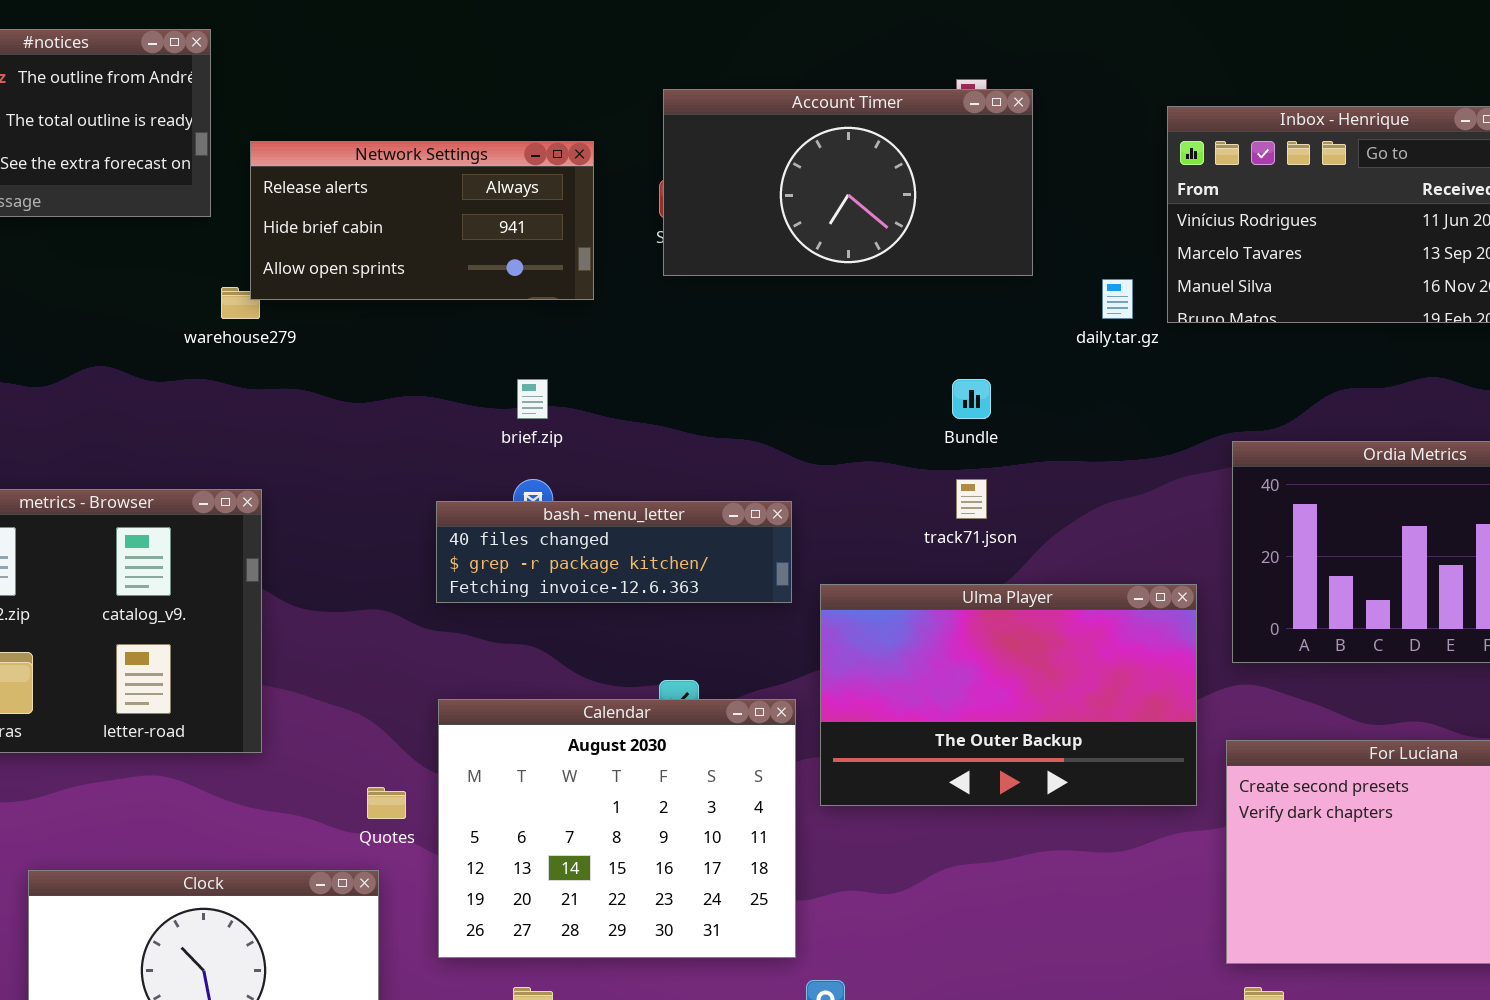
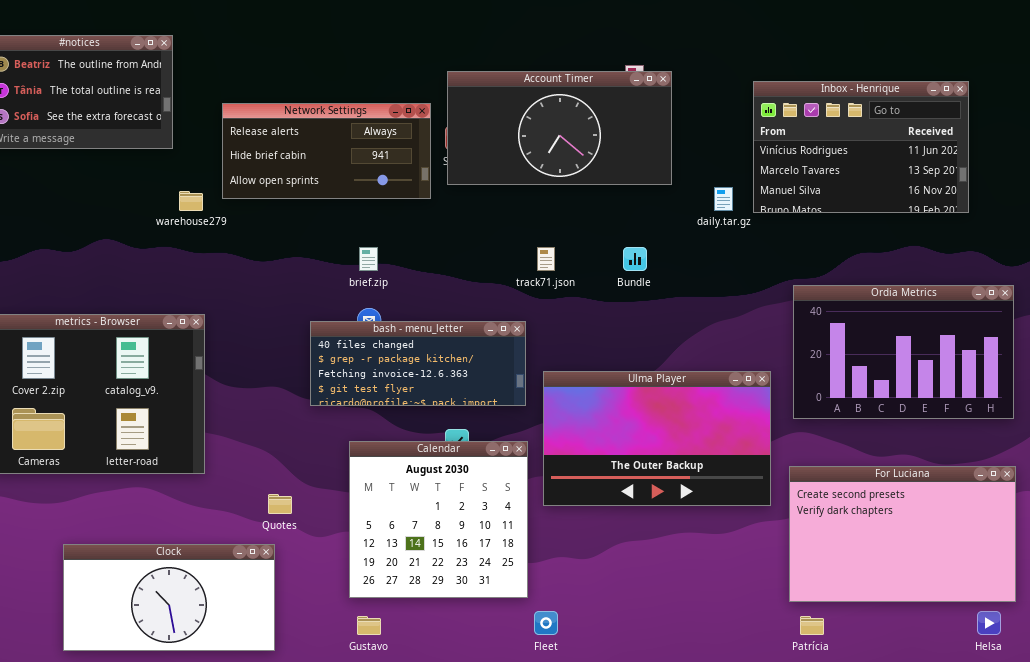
Network Settings: [250,141,594,300] -> [222,103,431,199], moved
track71.json: [956,479,987,519] -> [537,247,555,271], moved
bash - menu_letter: [436,501,792,603] -> [310,321,526,406], resized
Calendar: [438,699,796,958] -> [349,441,528,598], resized

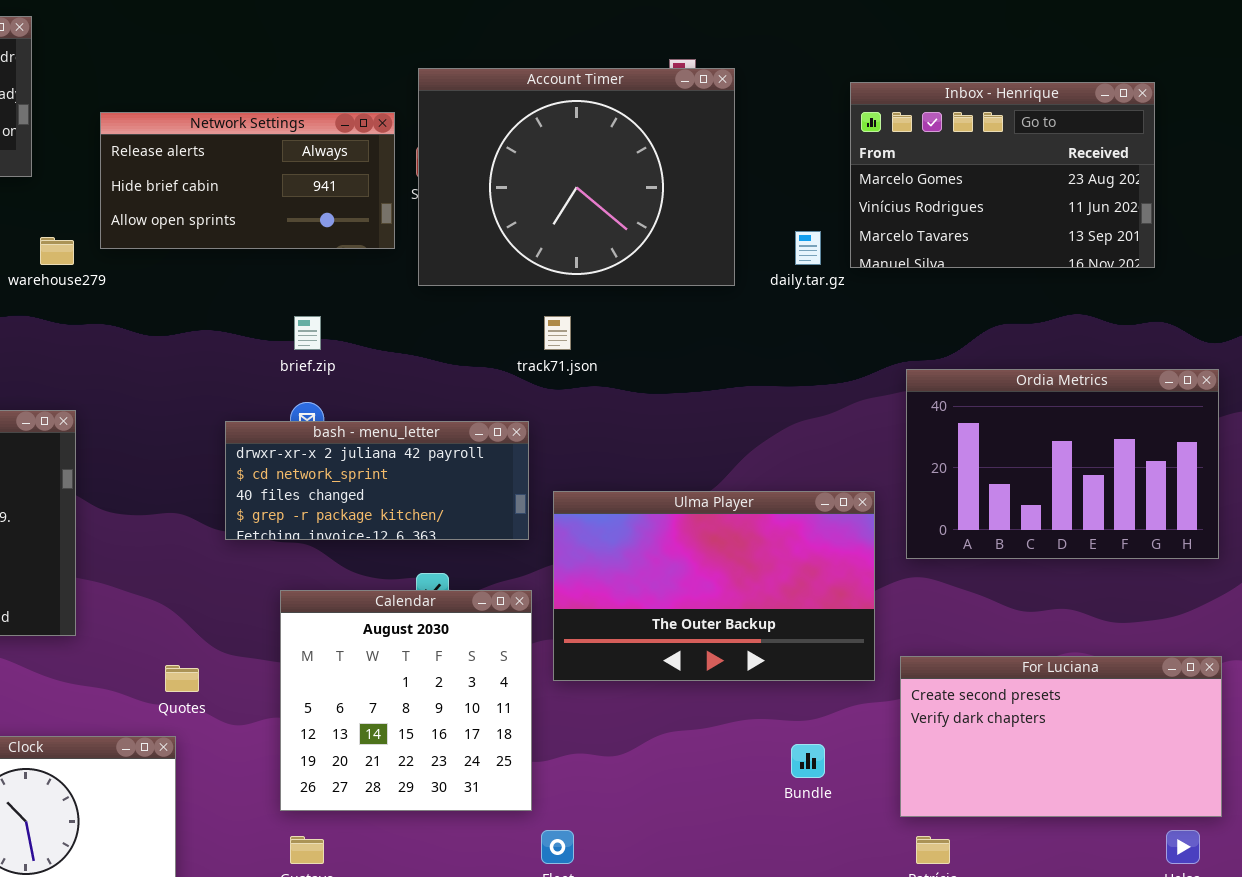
Account Timer: [447,71,672,185] -> [418,68,735,286], resized
Inbox - Henrique: [753,81,969,213] -> [850,82,1155,268], scrolled up 1 row
Bundle: [623,247,647,271] -> [791,744,825,778], moved
bash - menu_letter: [310,321,526,406] -> [225,421,529,540], scrolled up 2 rows
For Luciana: [789,466,1016,602] -> [900,656,1222,817], resized

